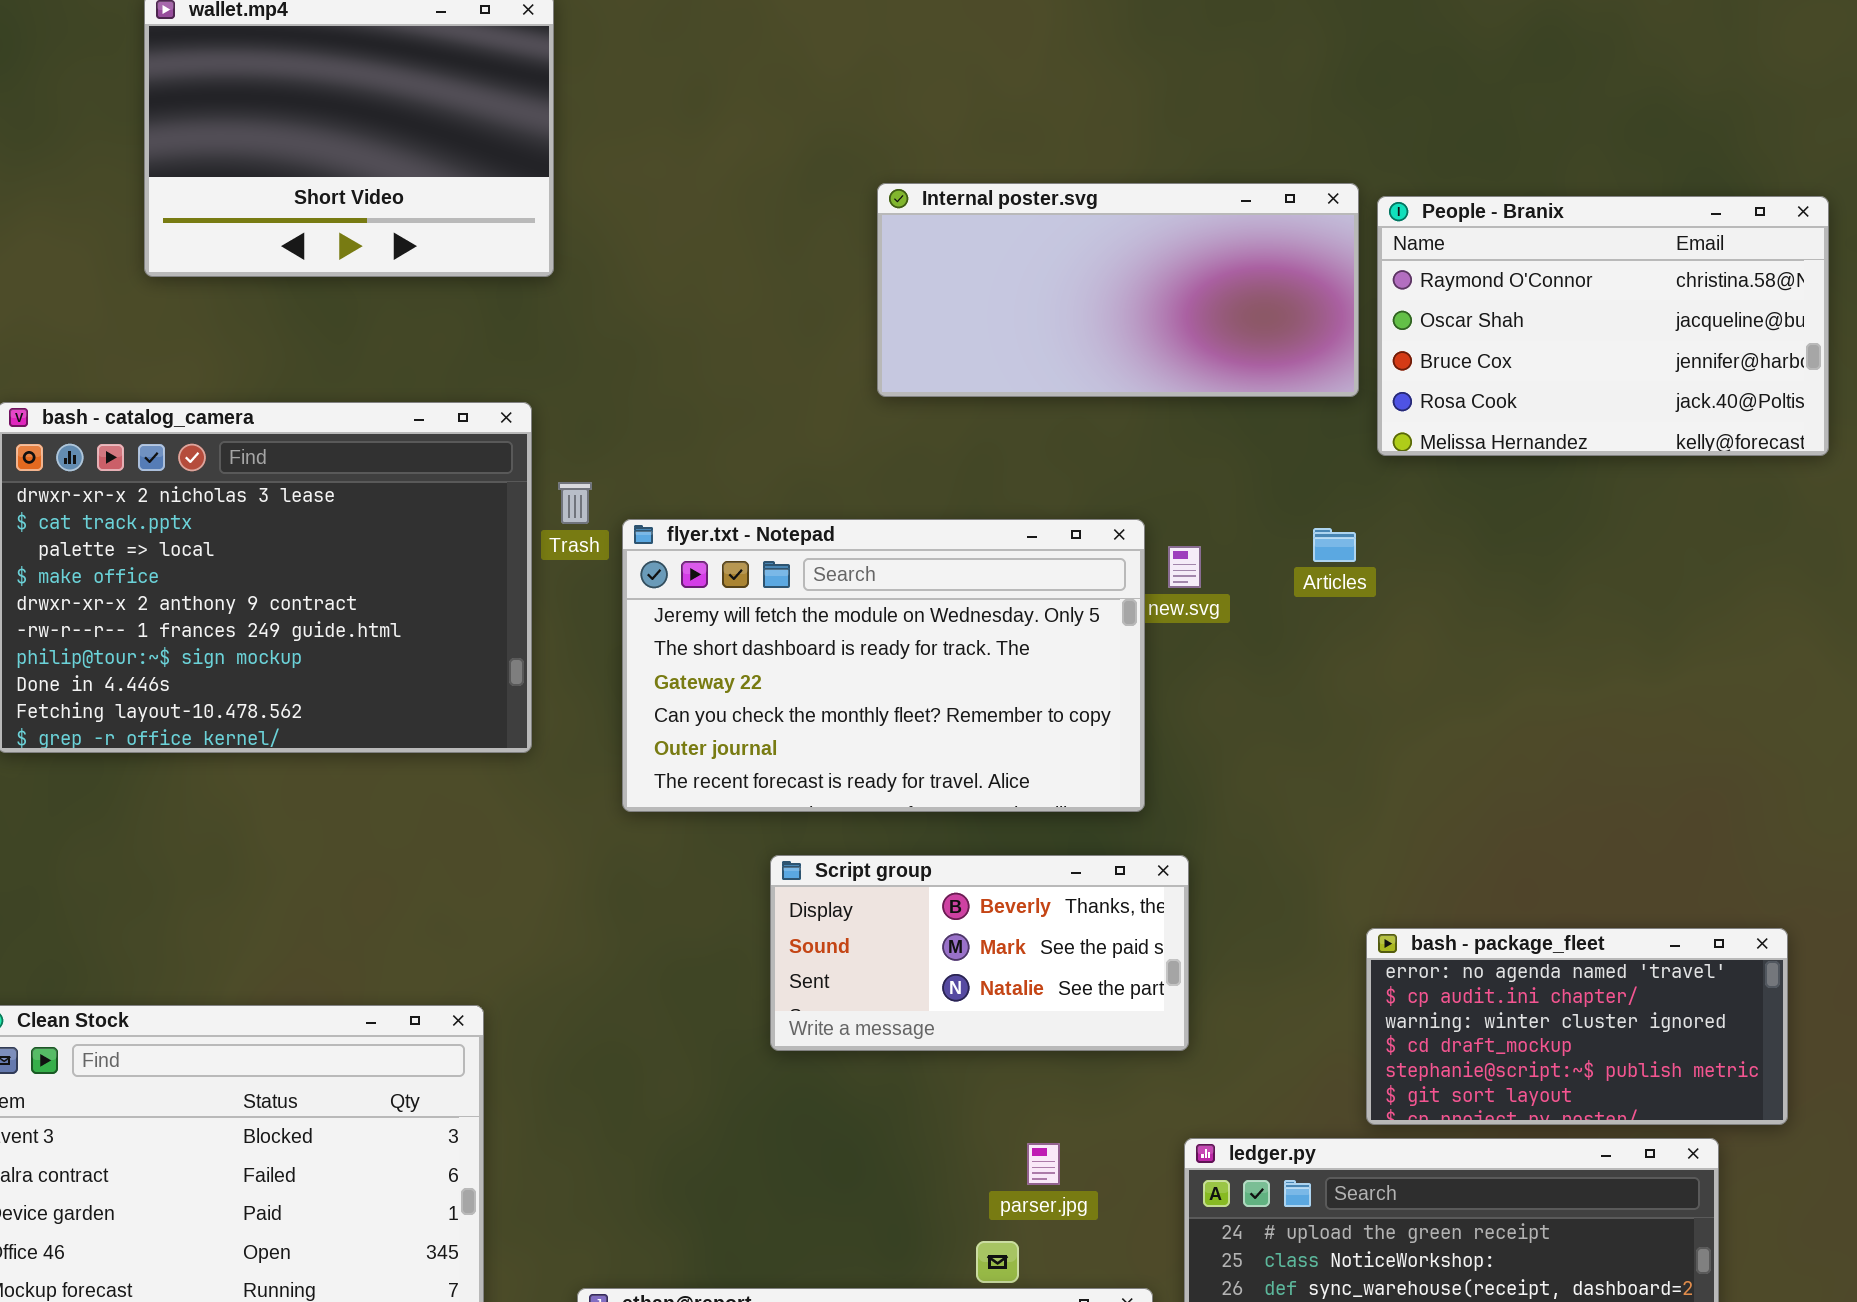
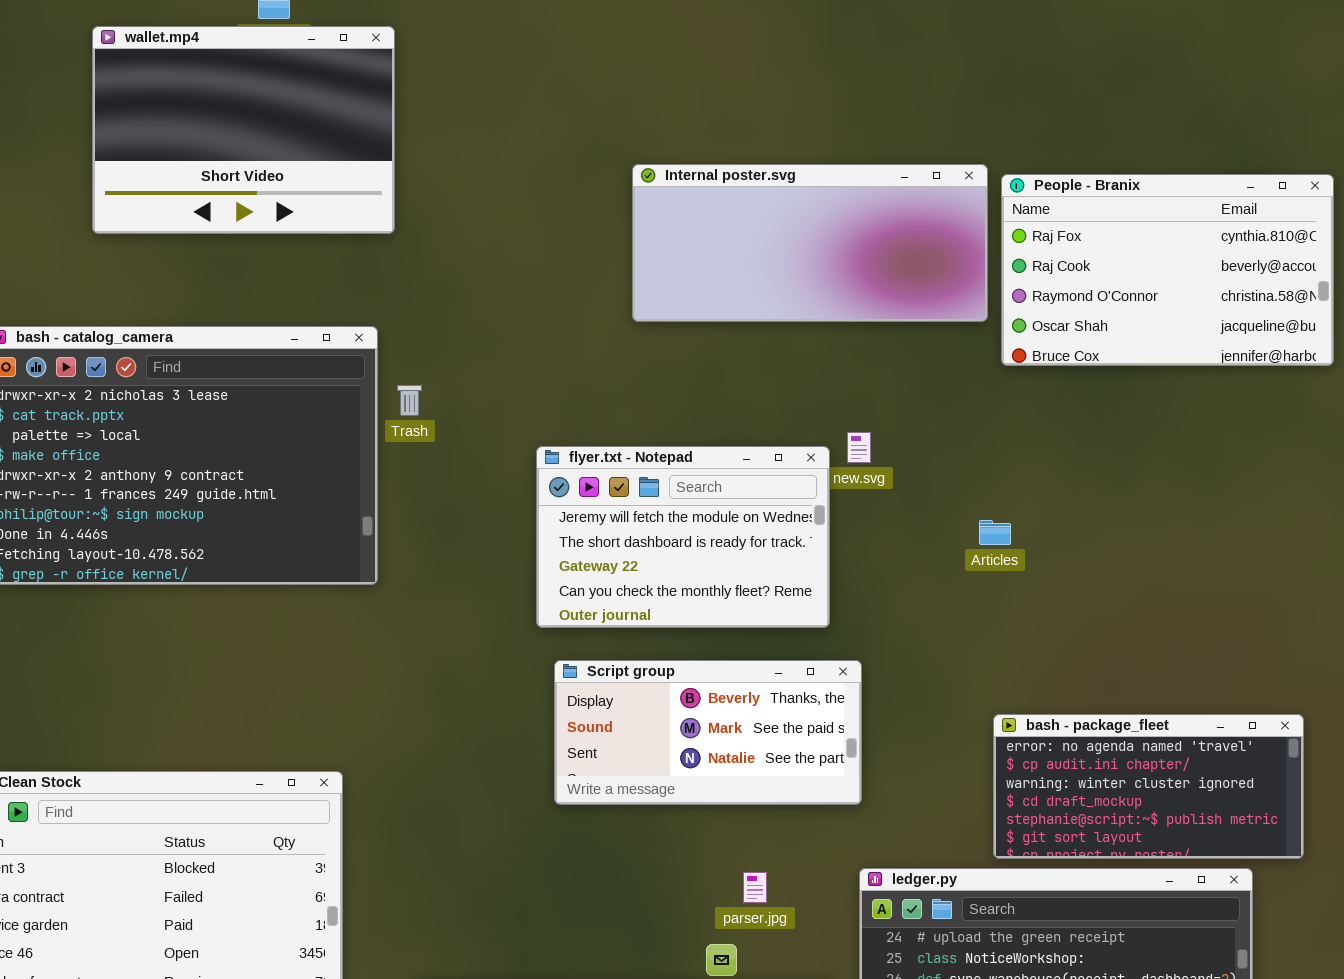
People - Branix: [1377,196,1829,456] -> [1001,174,1334,366], scrolled up 2 rows
flyer.txt - Notepad: [622,519,1145,812] -> [536,446,830,628], resized
Articles: [1313,528,1356,562] -> [979,520,1011,545], moved

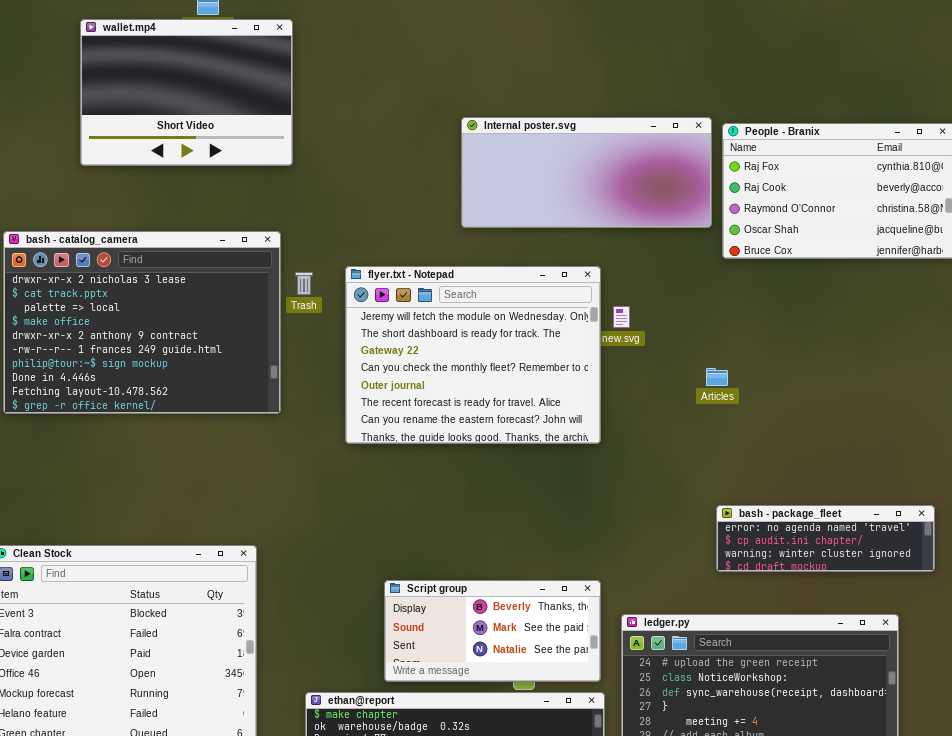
flyer.txt - Notepad: [536,446,830,628] -> [345,266,601,444], resized
Script group: [554,660,862,805] -> [384,580,601,682], moved
bash - package_fleet: [993,714,1304,859] -> [716,505,935,572], resized

